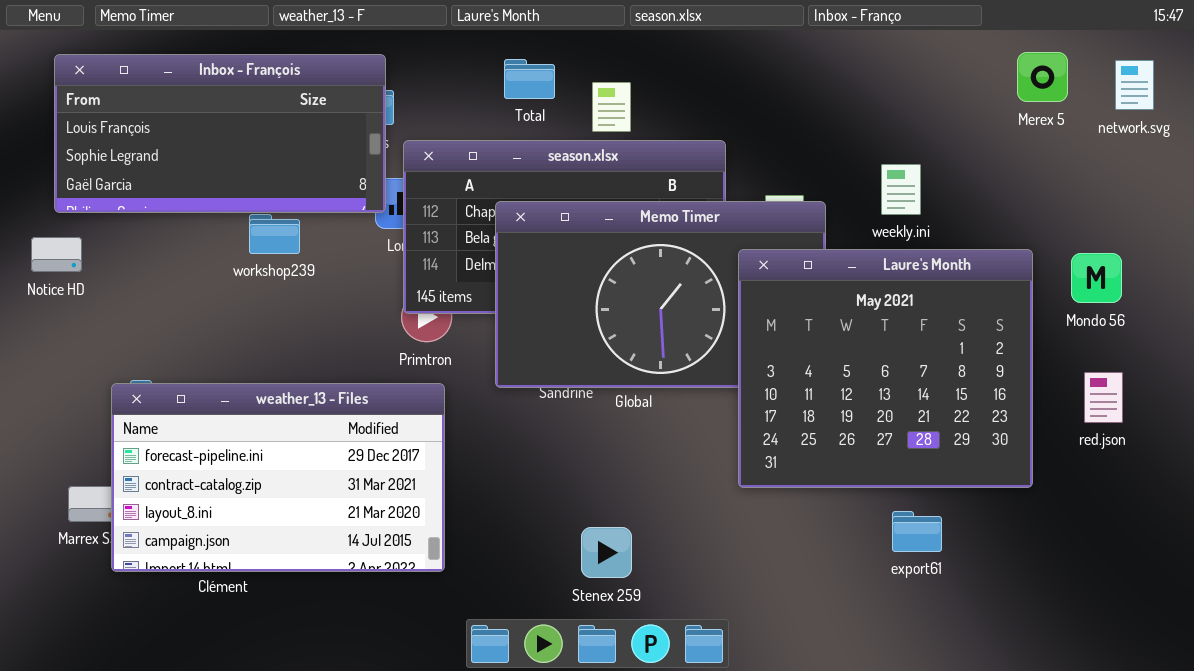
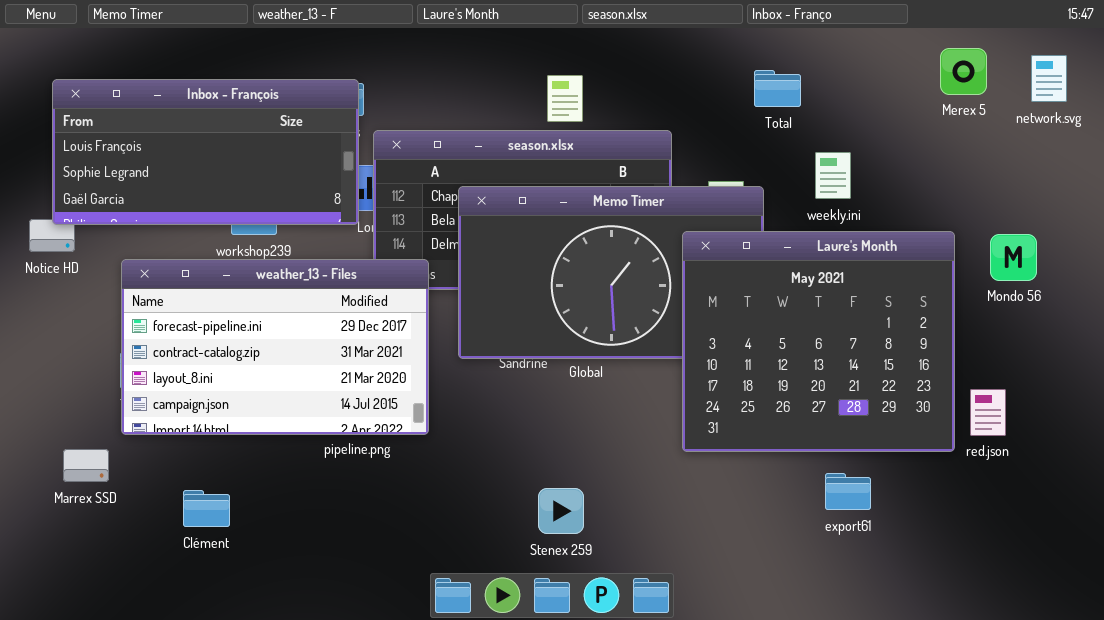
Inbox - François: [54,54,386,213] -> [52,79,359,225], moved
Total: [504,59,555,99] -> [754,70,801,107], moved
red.json: [1084,372,1123,423] -> [970,389,1006,436], moved
weather_13 - Files: [111,383,445,572] -> [121,259,429,435], moved

